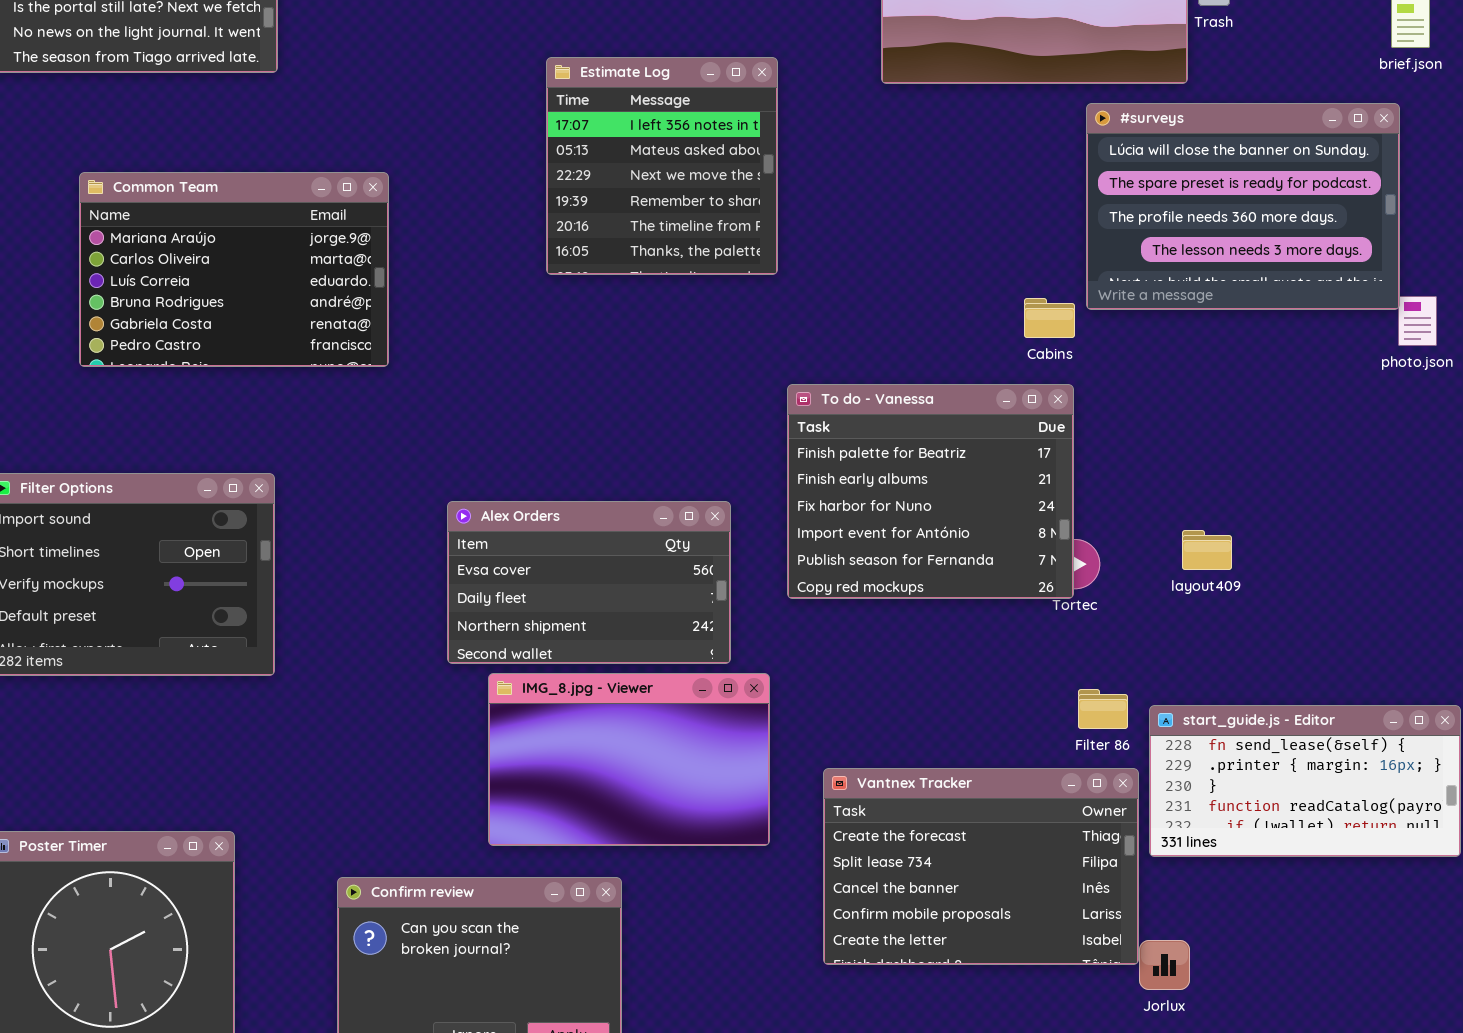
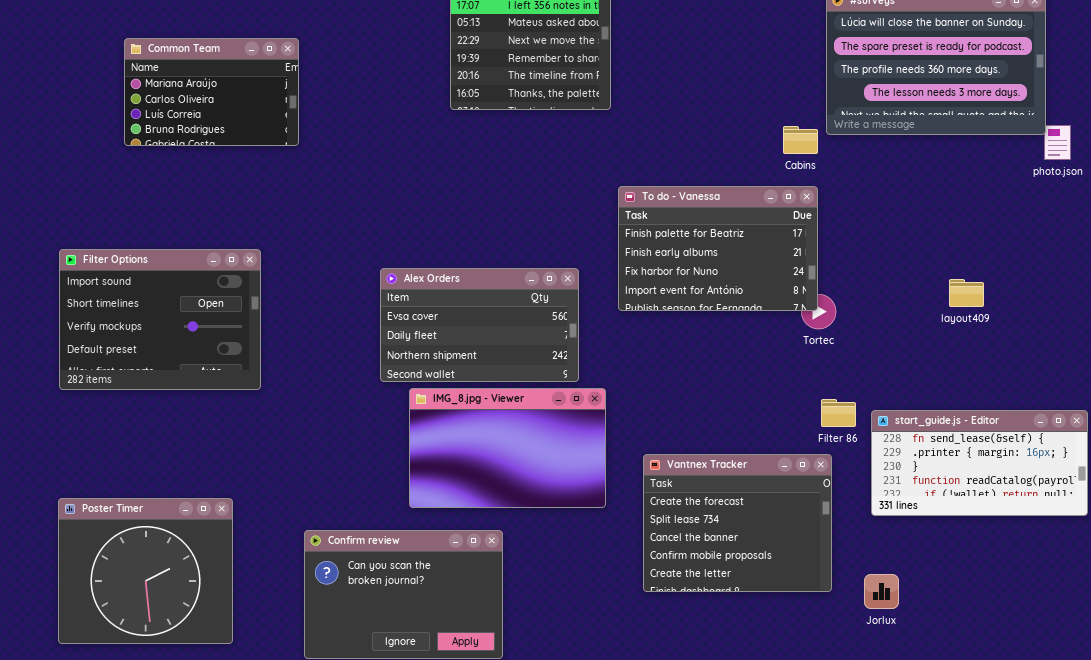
Common Team: [79,172,389,367] -> [124,38,299,146], resized
To do - Vanessa: [787,384,1074,599] -> [618,186,818,311], resized
layout409: [1182,530,1232,570] -> [949,279,984,307], moved
Vantnex Tracker: [823,768,1139,965] -> [643,454,832,592], resized

